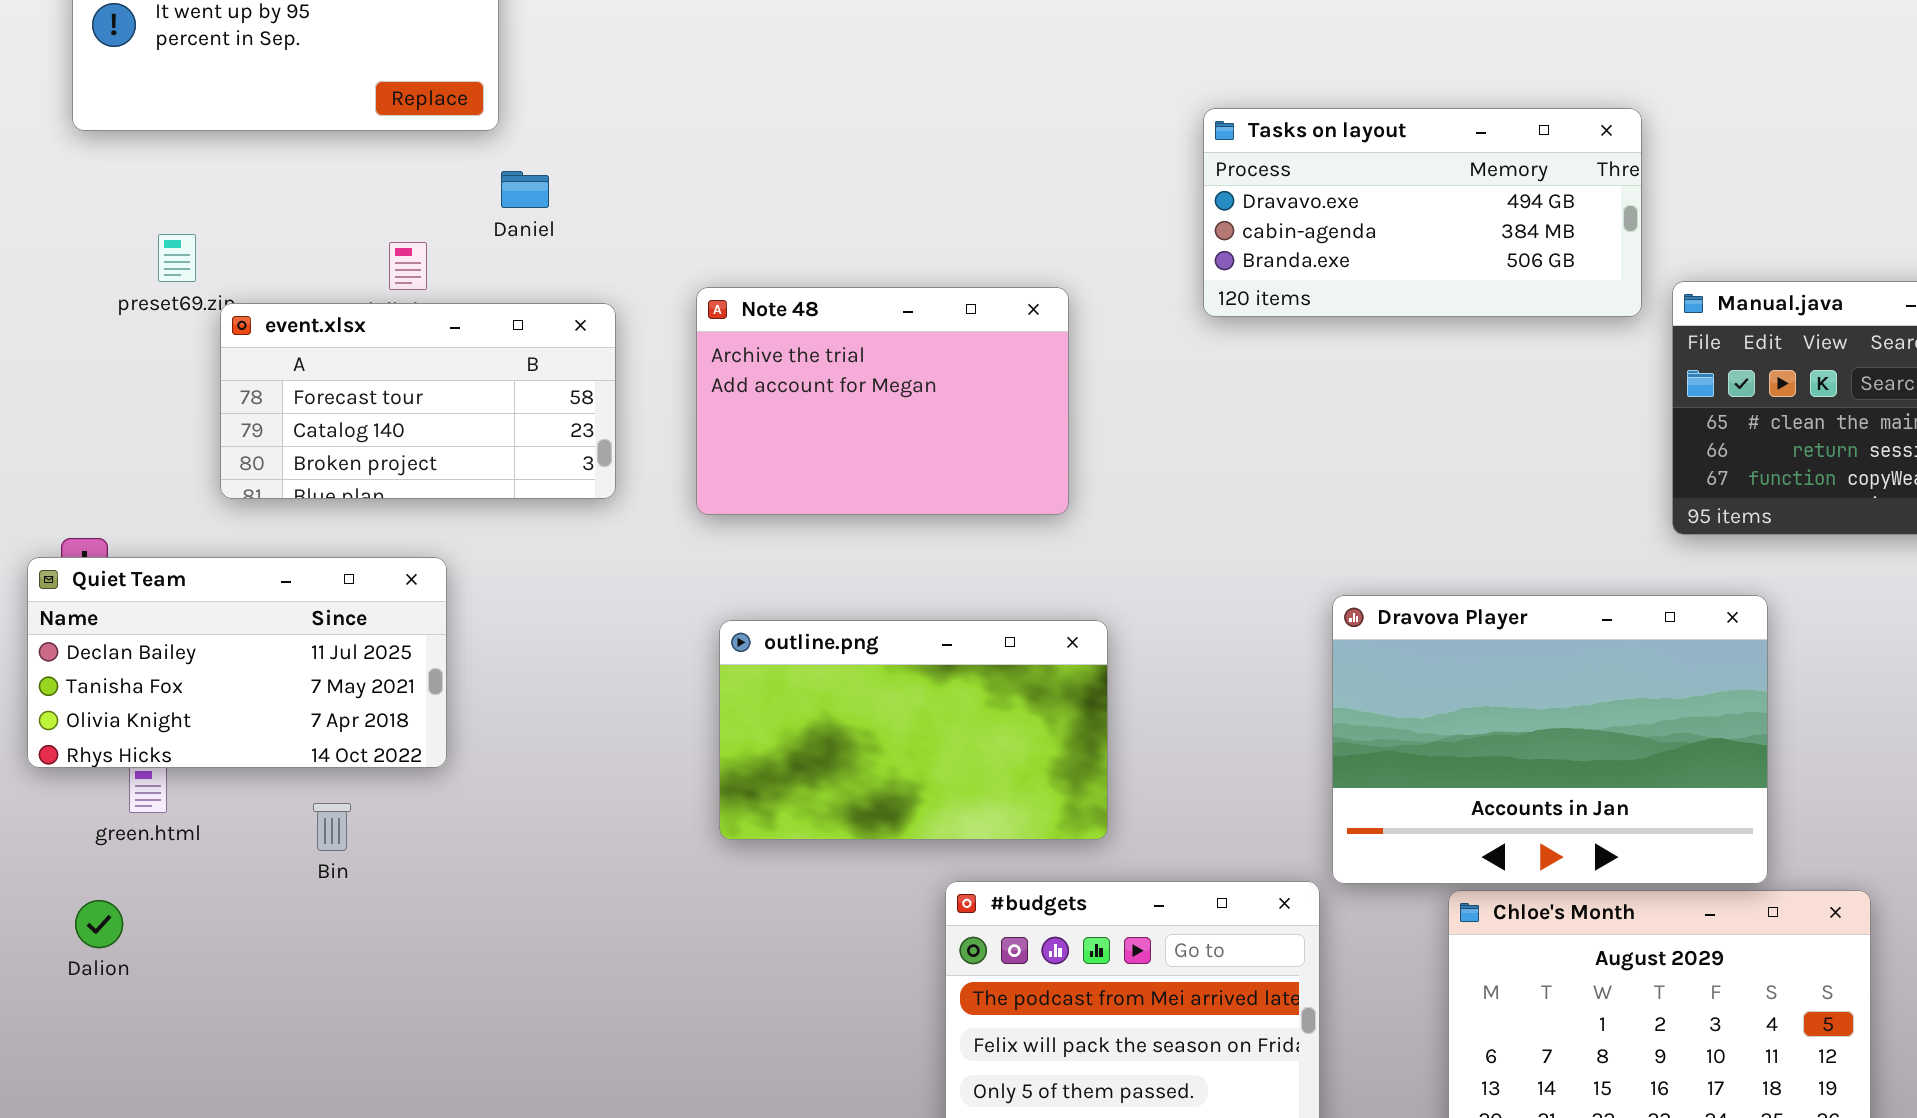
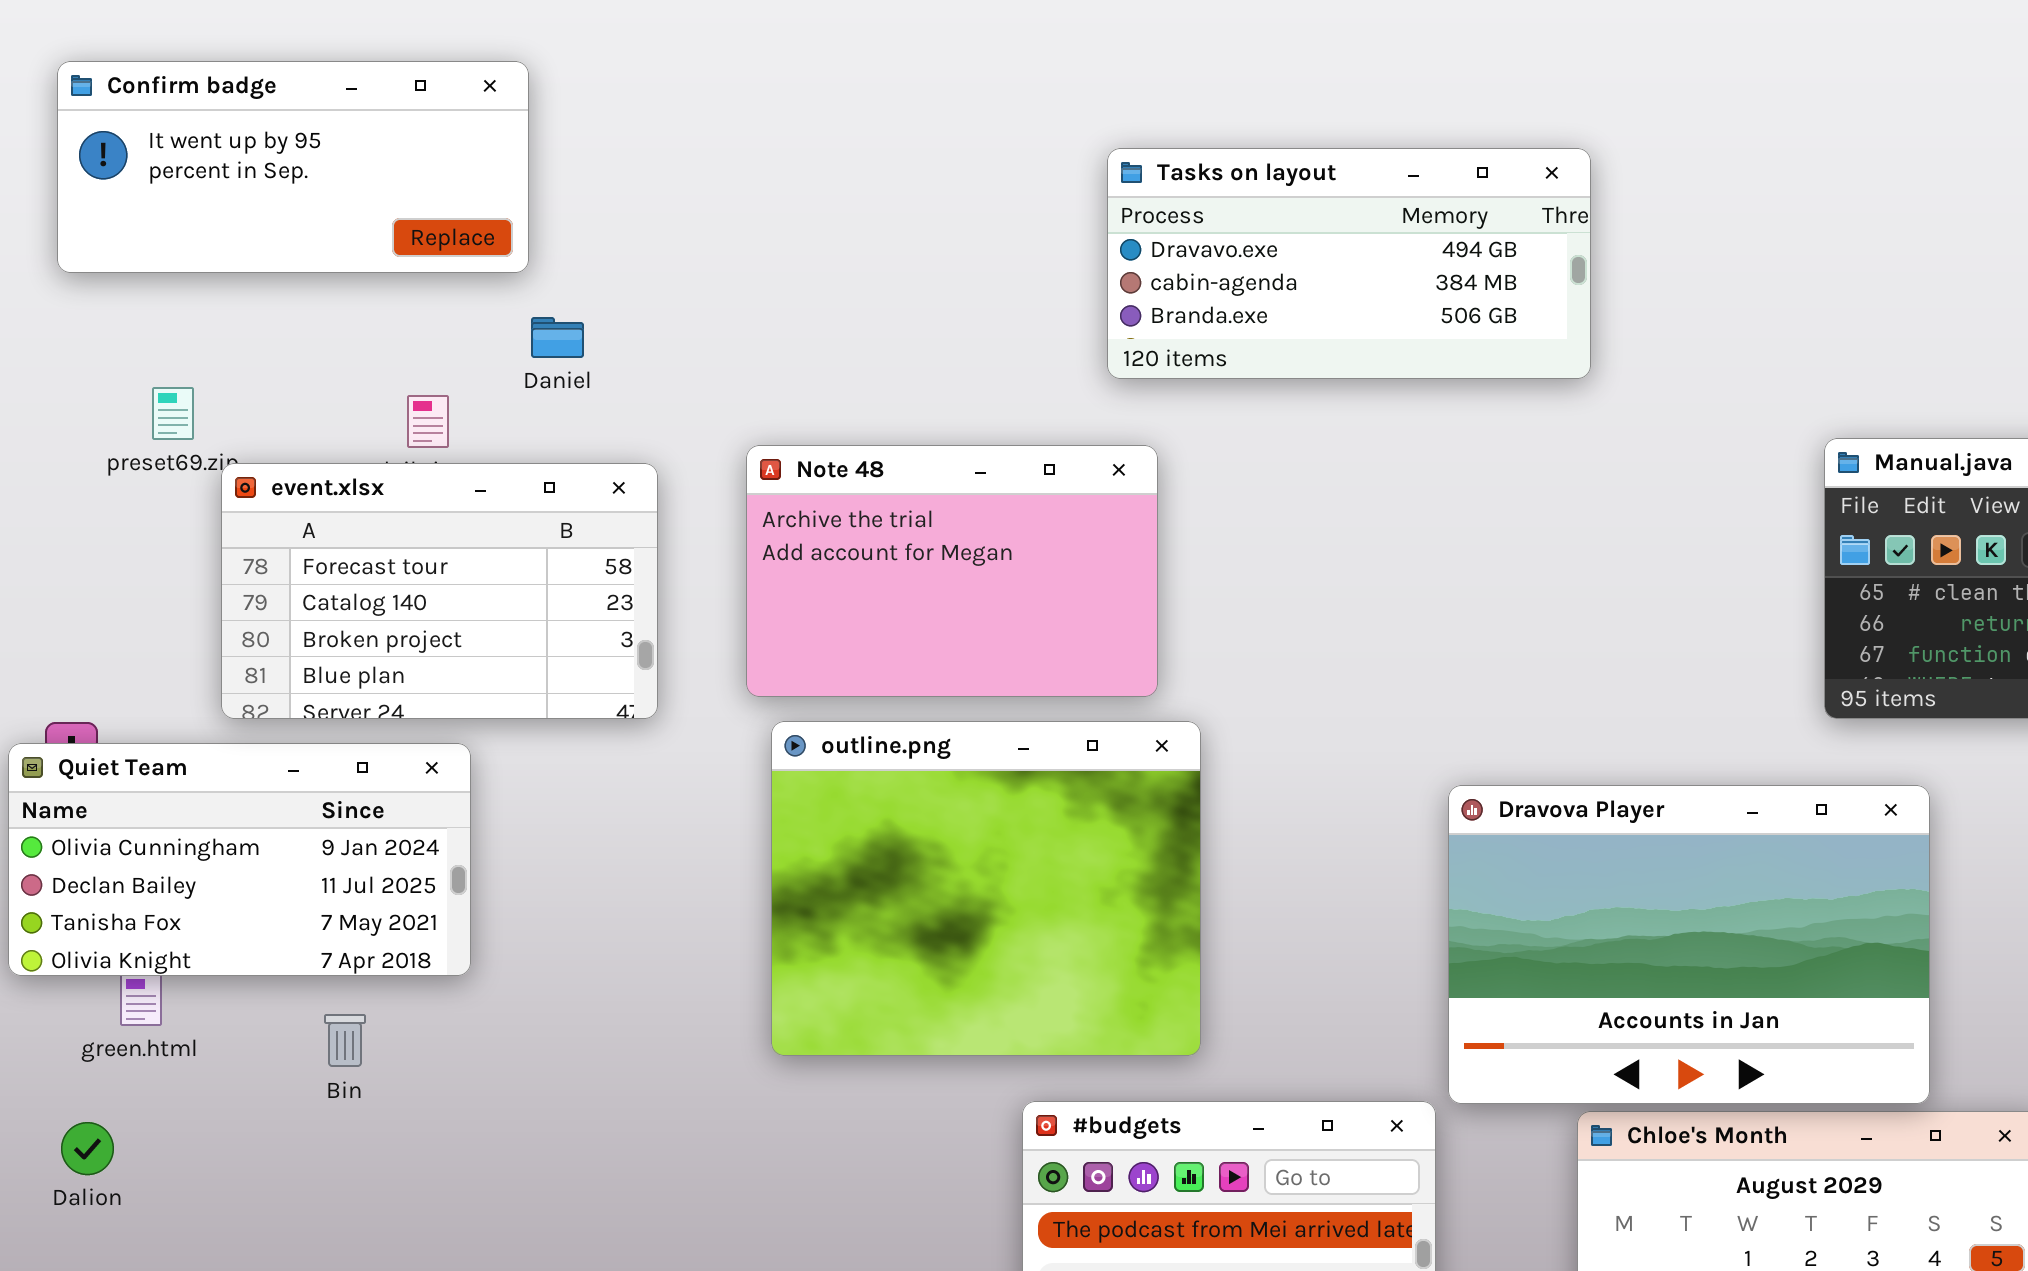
Tasks on layout: [1203,108,1642,317] -> [1107,148,1591,379], moved
event.xlsx: [220,303,616,499] -> [221,463,658,719], resized
Quiet Team: [27,557,447,768] -> [8,743,471,976], scrolled up 1 row
outline.png: [719,620,1108,840] -> [771,721,1201,1056], resized

